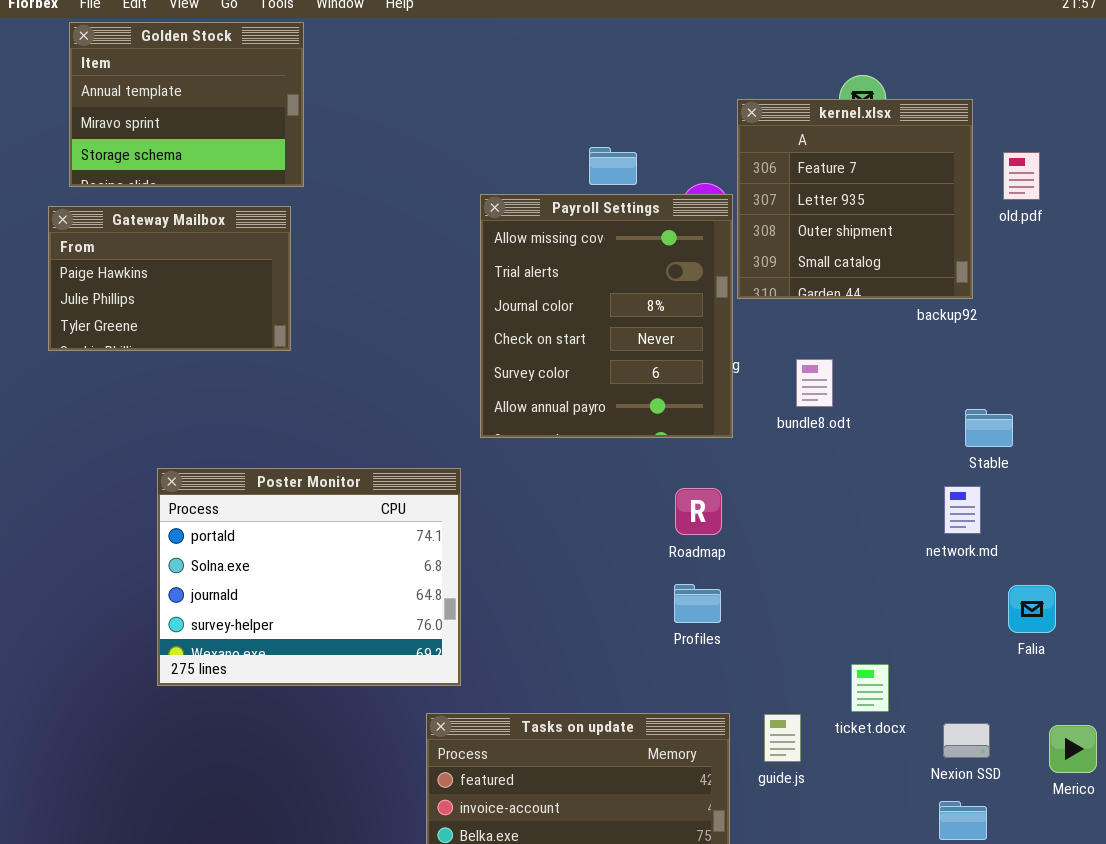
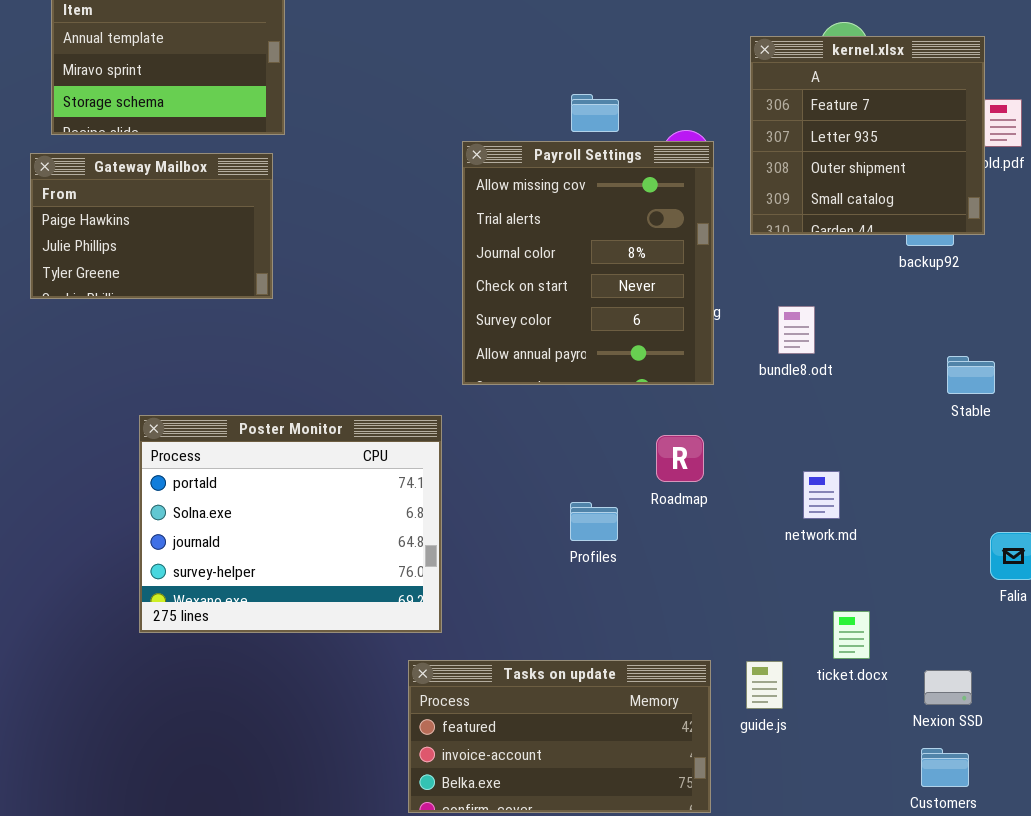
kernel.xlsx: [737,99,973,299] -> [750,36,985,235], moved
network.md: [944,486,981,534] -> [803,471,840,519], moved
Profiles: [674,584,721,623] -> [570,502,618,541], moved

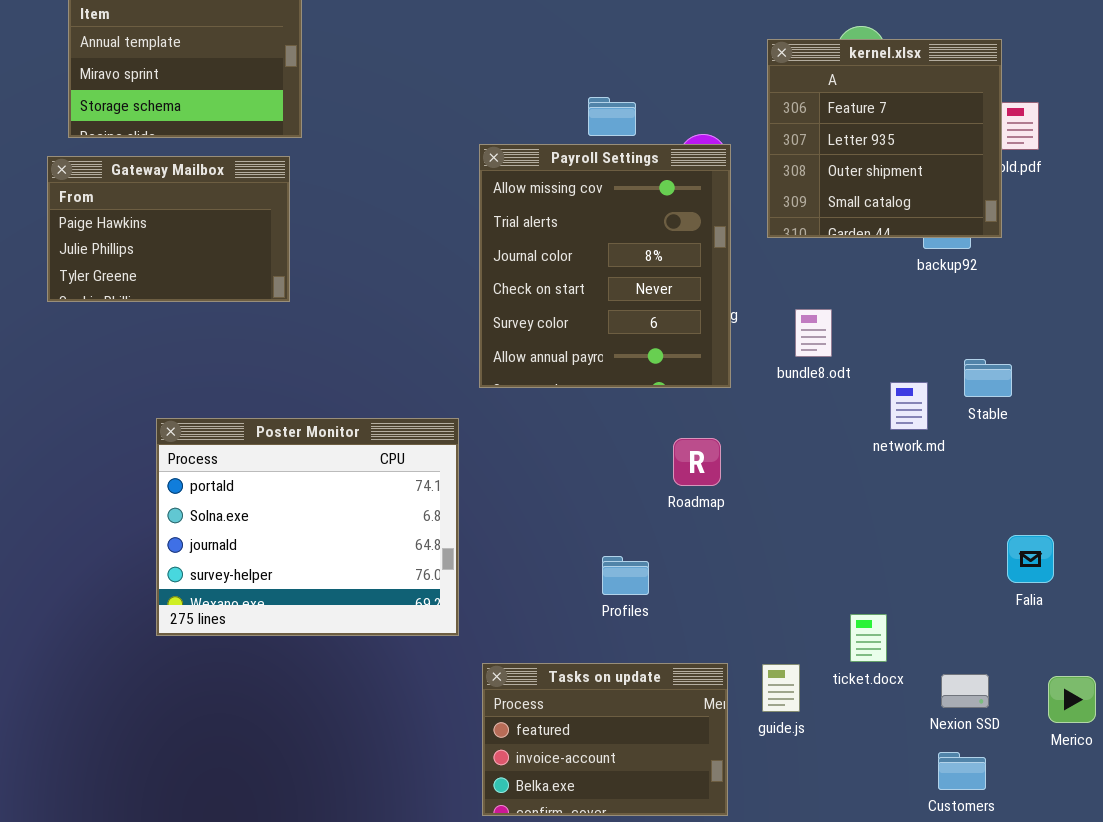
network.md: [803,471,840,519] -> [890,382,928,430], moved
Profiles: [570,502,618,541] -> [602,556,649,595], moved
Tasks on update: [408,660,711,813] -> [482,663,728,816], resized

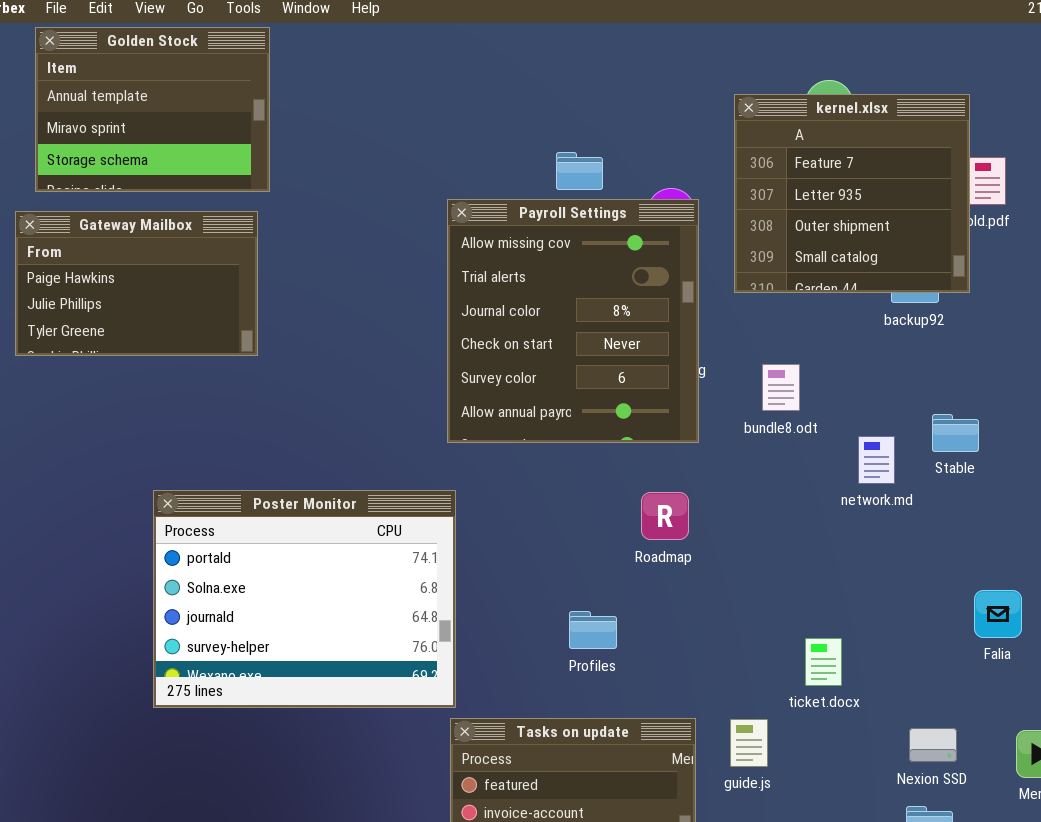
Poster Monitor: [156,418,459,636] -> [153,490,456,708], moved
ticket.docx: [850,614,887,662] -> [805,638,842,686], moved

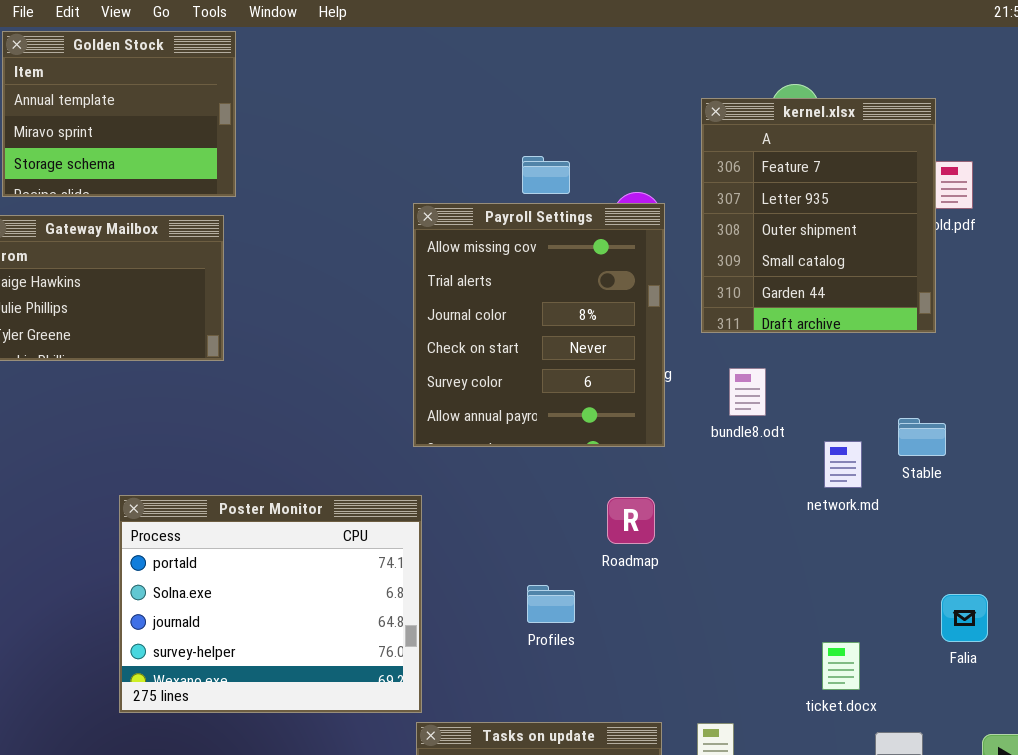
kernel.xlsx: [734,94,970,293] -> [701,98,936,333], resized
Profiles: [569,611,617,649] -> [527,585,575,623], moved
ticket.docx: [805,638,842,686] -> [822,642,860,690], moved

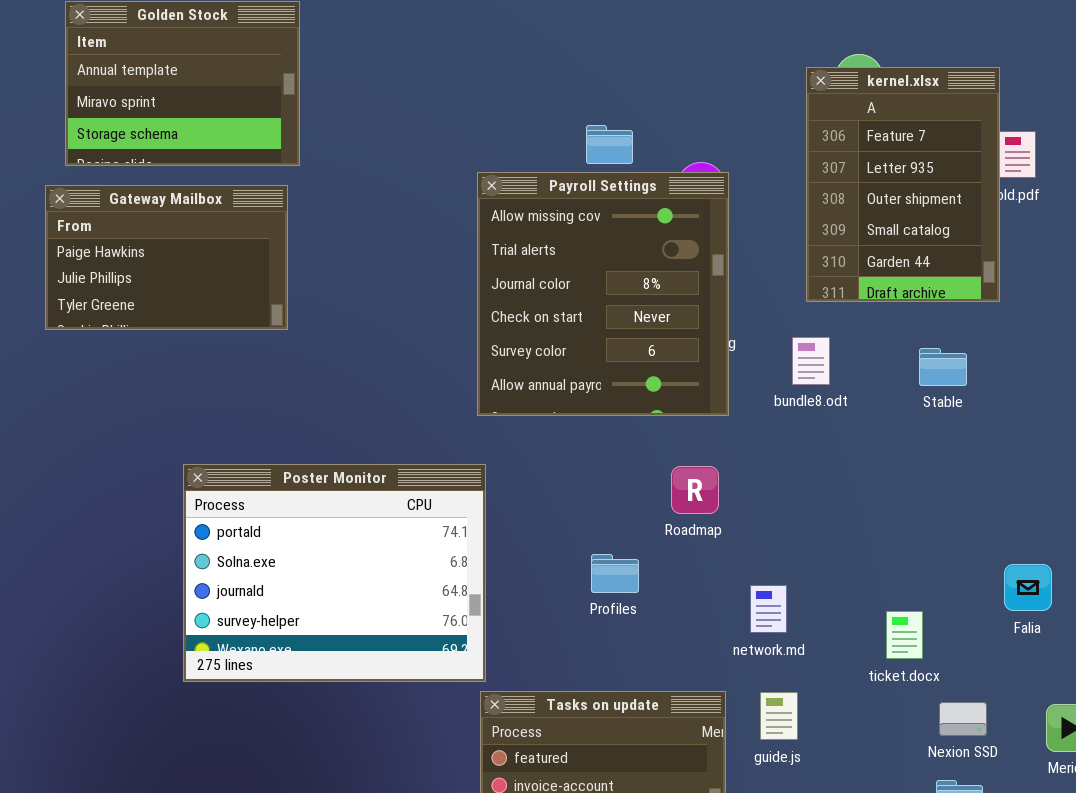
kernel.xlsx: [701,98,936,333] -> [806,67,1000,302], resized
Stable: [898,418,946,456] -> [919,348,967,386], moved
network.md: [824,441,862,488] -> [750,585,787,633], moved

